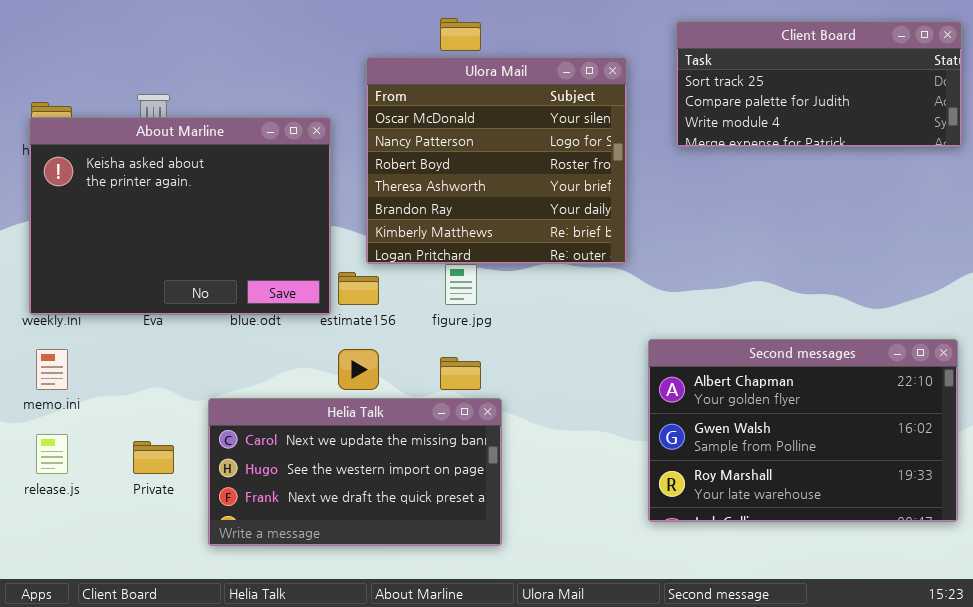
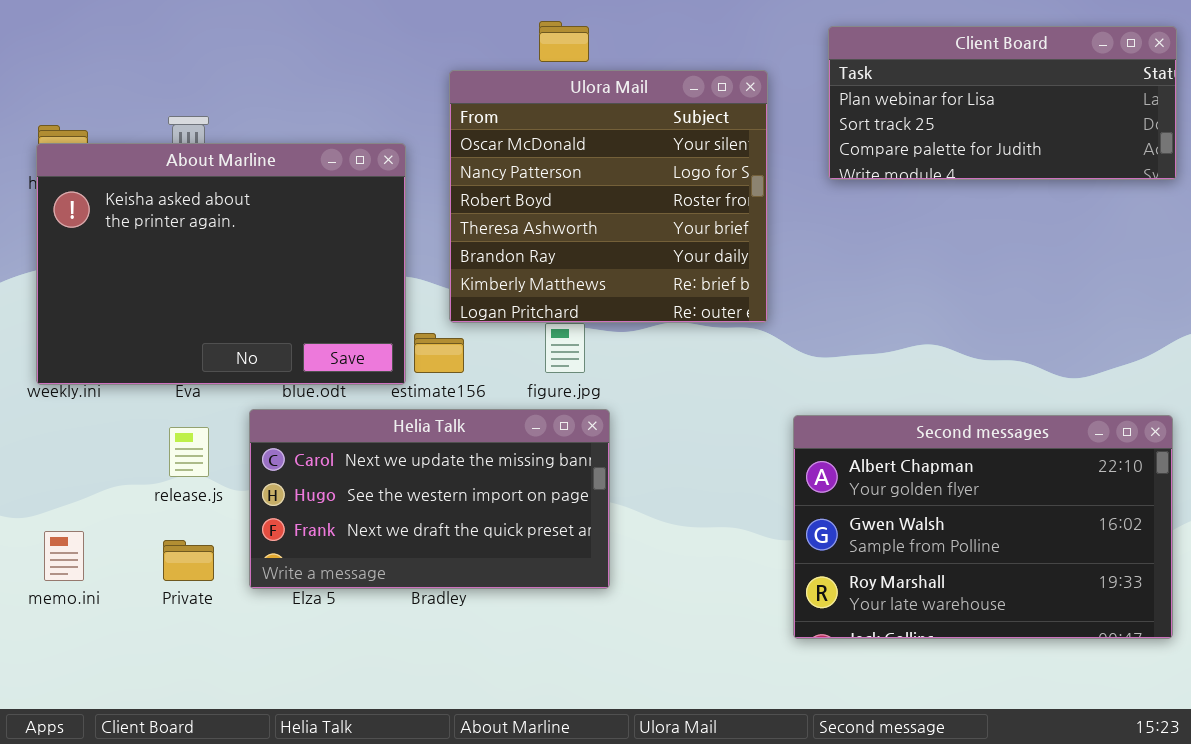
Client Board: [676,21,962,147] -> [828,26,1177,180], scrolled up 1 row
memo.ini: [36,349,68,390] -> [44,531,84,581], moved
Helia Talk: [208,398,502,546] -> [249,409,610,589], moved
release.js: [36,434,68,474] -> [169,427,209,477], moved

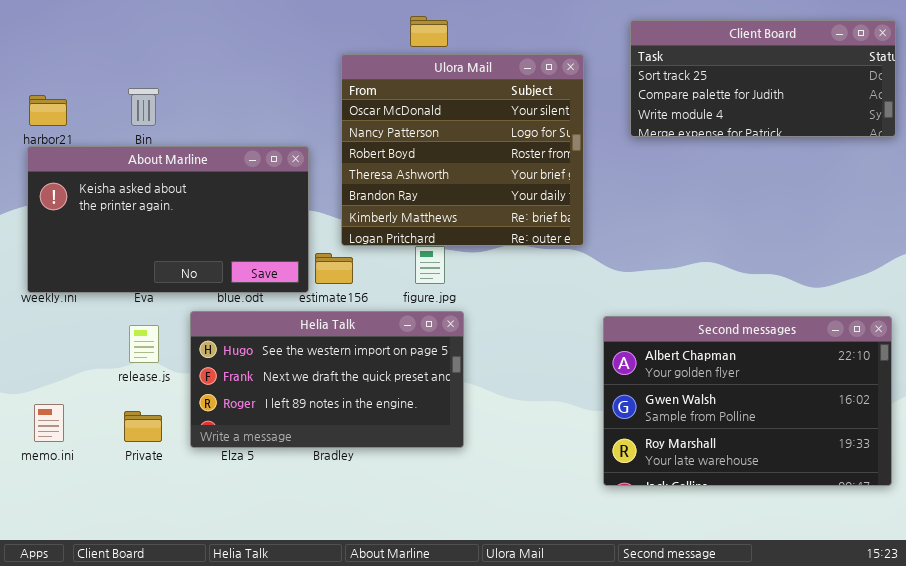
Client Board: [828,26,1177,180] -> [630,20,896,137], scrolled down 1 row
About Marline: [36,143,406,385] -> [27,146,309,293], resized
Helia Talk: [249,409,610,589] -> [190,311,464,448], scrolled down 1 row

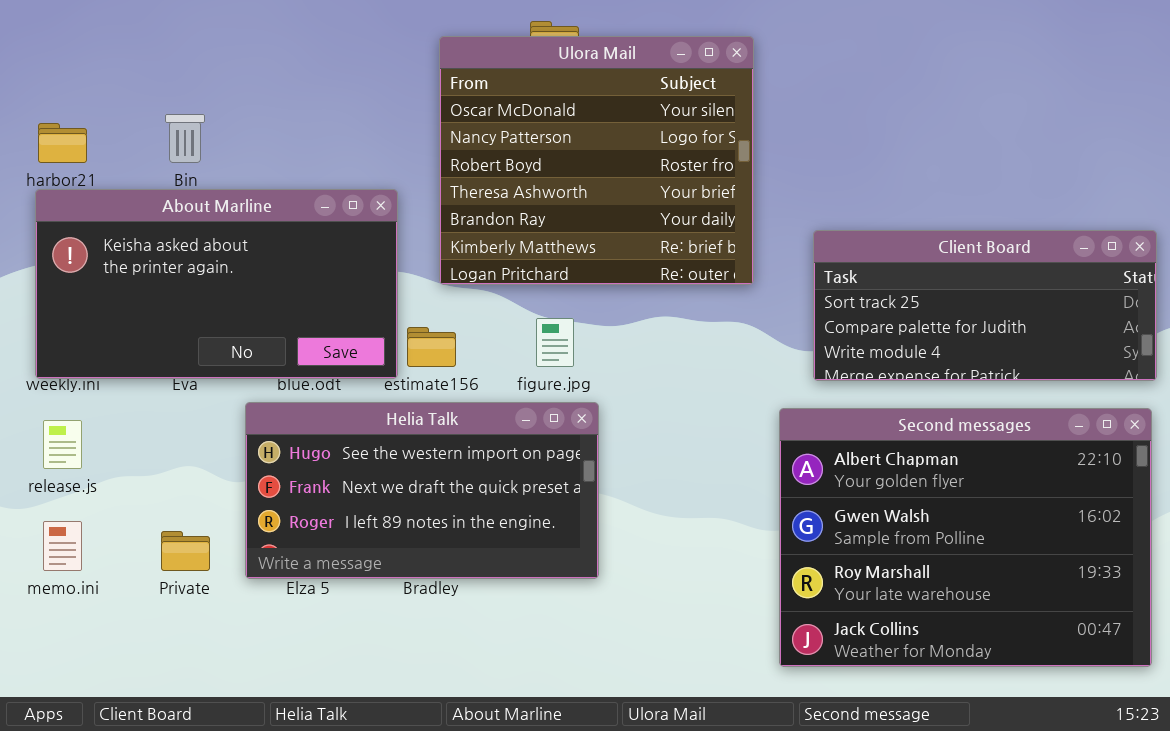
Client Board: [630,20,896,137] -> [813,230,1157,381], moved
Ulora Mail: [341,54,584,246] -> [439,36,754,285], moved
Second messages: [603,316,892,486] -> [779,408,1152,667], resized
release.js: [129,325,159,363] -> [43,420,82,469], moved

